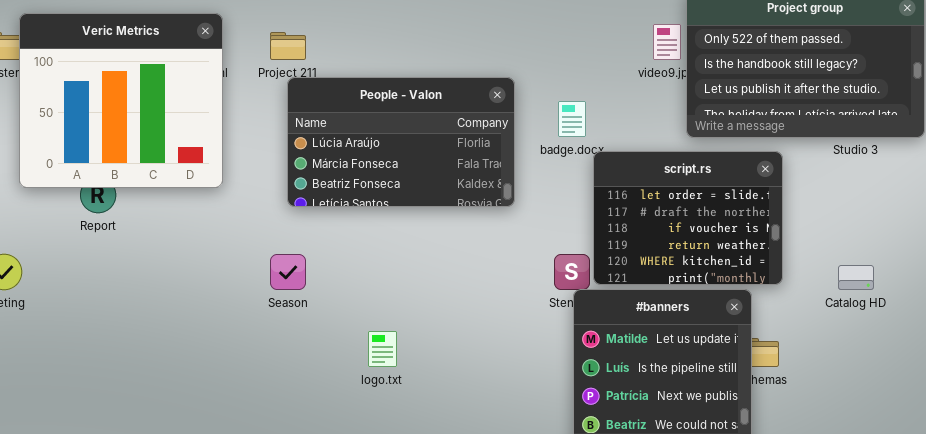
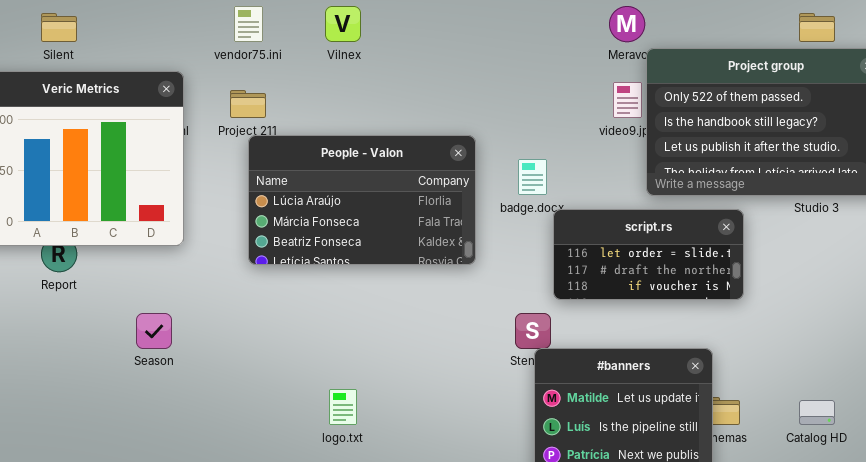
script.rs: [593,151,783,285] -> [553,209,744,300], resized
Season: [270,254,306,290] -> [136,313,172,349], moved
Catalog HD: [838,265,874,290] -> [799,400,835,425], moved

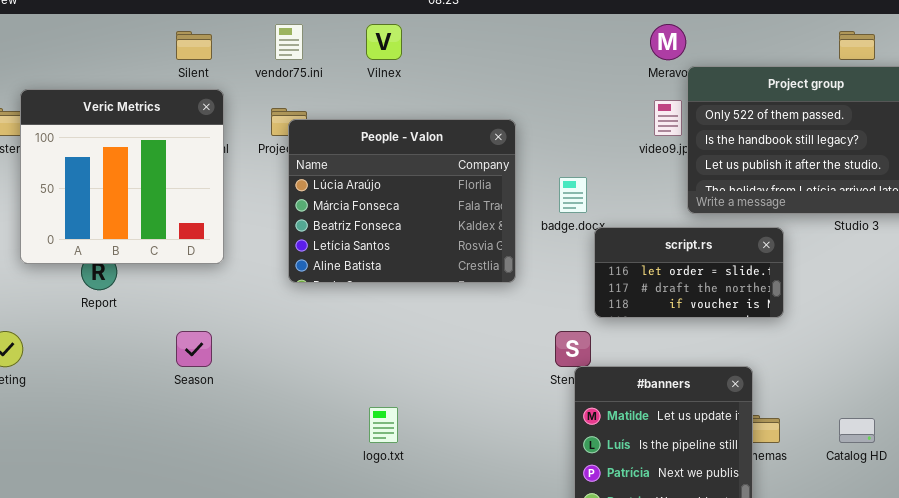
Silent: [41,13,77,42] -> [176,31,212,60], moved
People - Valon: [248,135,476,265] -> [288,119,516,283], resized

